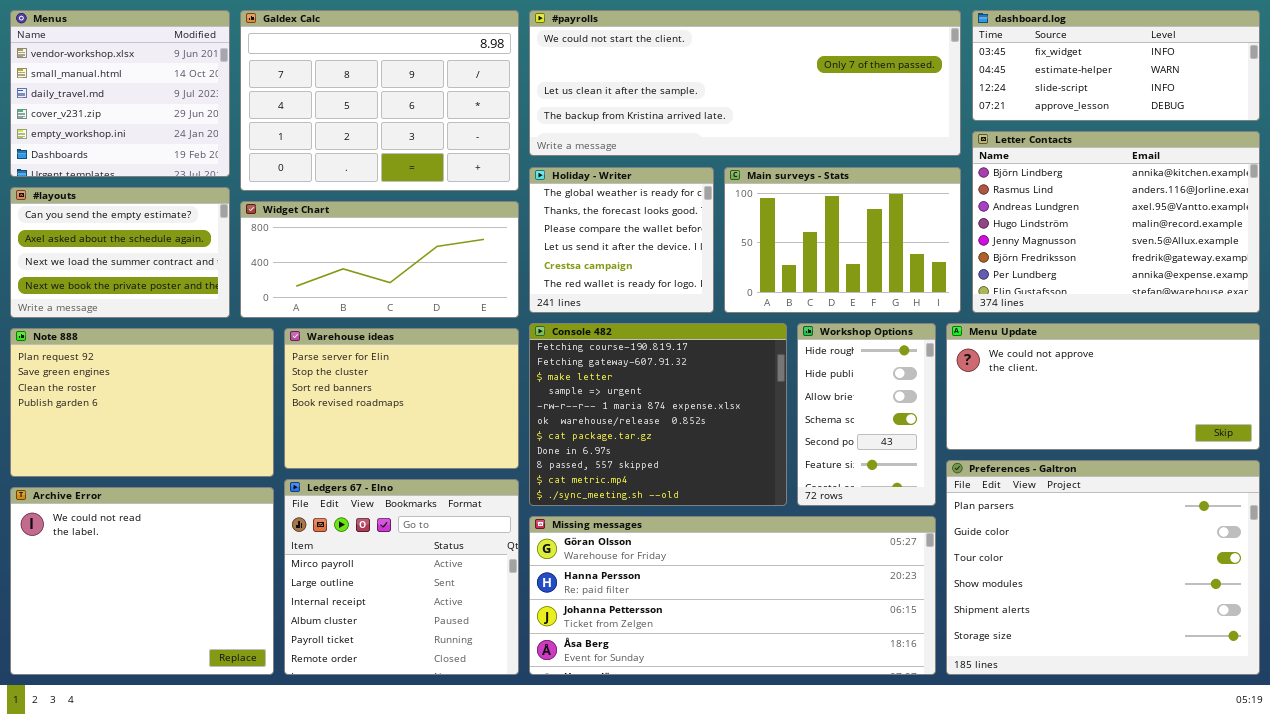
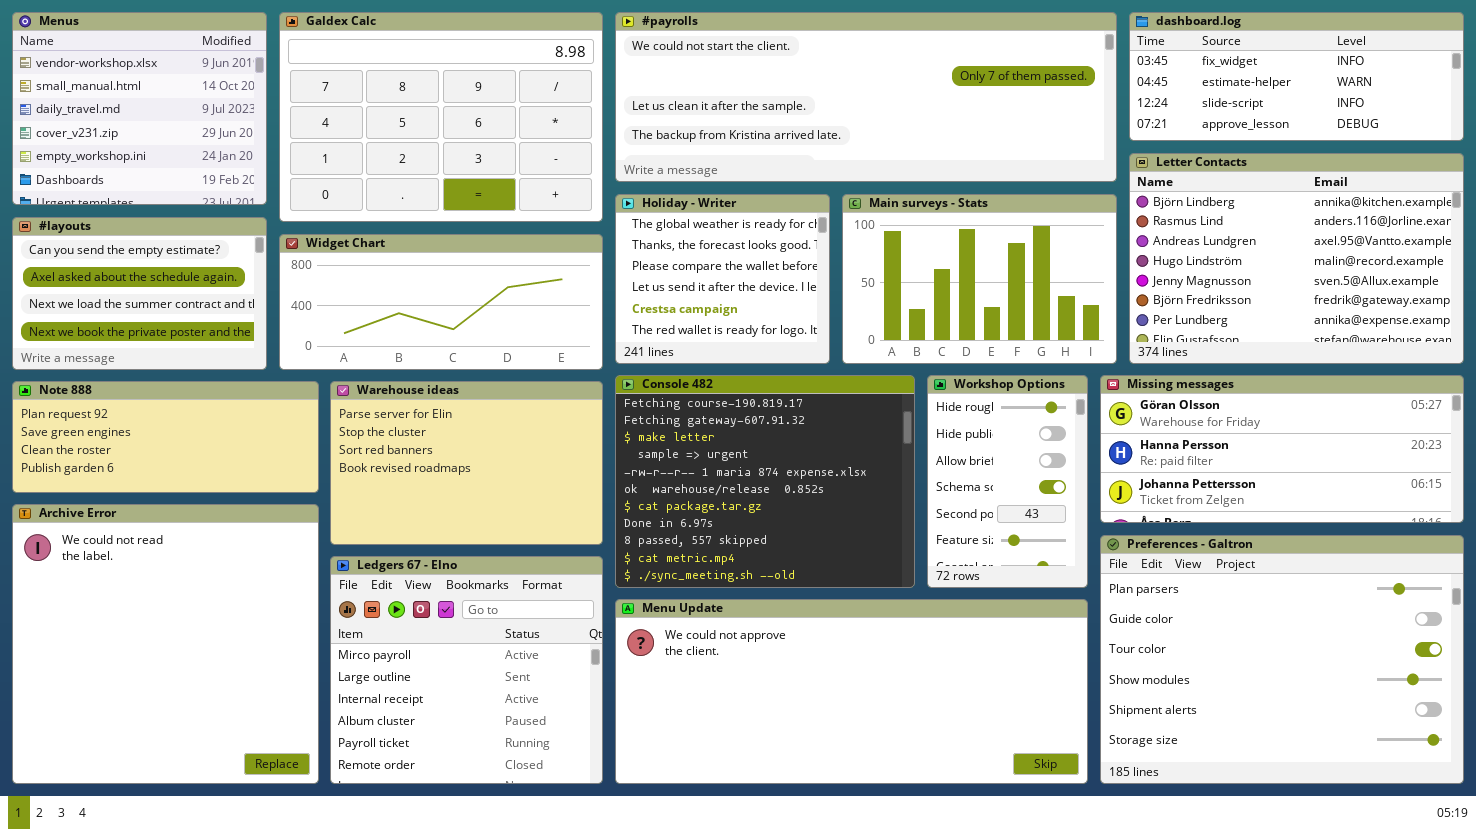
Menu Update: [946,323,1260,450] -> [615,599,1088,784], moved, resized
Note 888: [10,328,274,477] -> [12,381,319,493], resized
Archive Error: [10,487,274,675] -> [12,504,319,784], resized
Missing messages: [529,516,936,675] -> [1100,375,1464,523], moved, resized

